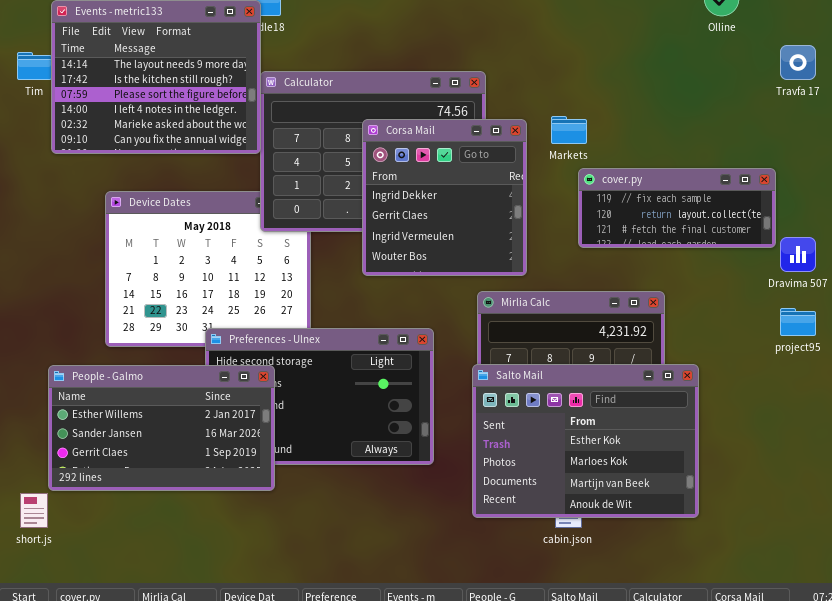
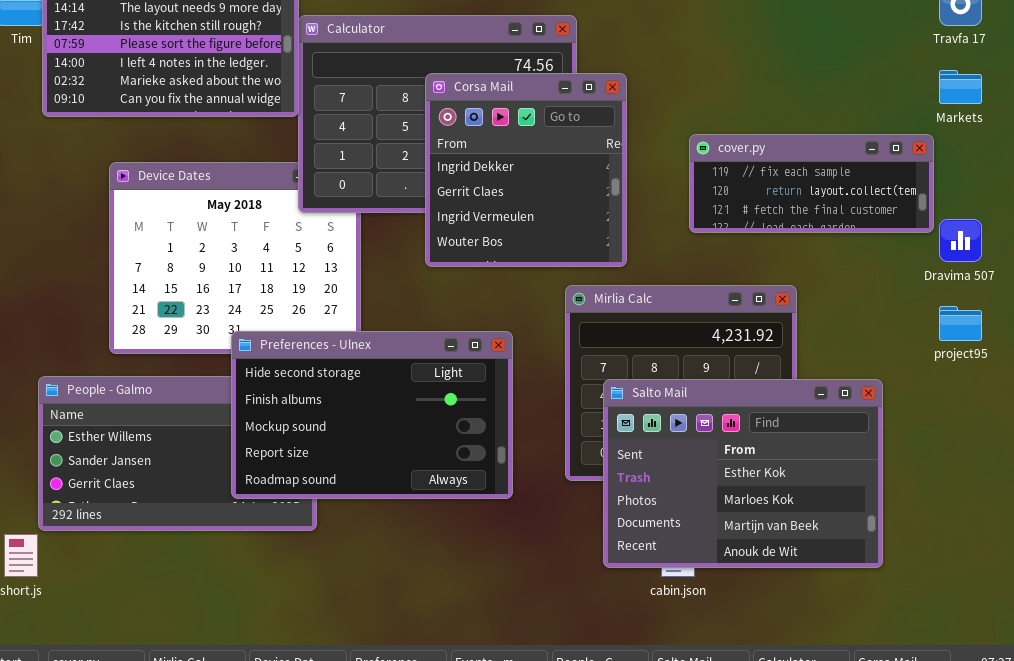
Markets: [551,116,587,144] -> [939,70,982,104], moved
Preferences - Ulnex: [205,328,434,465] -> [231,331,513,499], raised
Salto Mail: [472,364,699,518] -> [603,379,883,568], moved

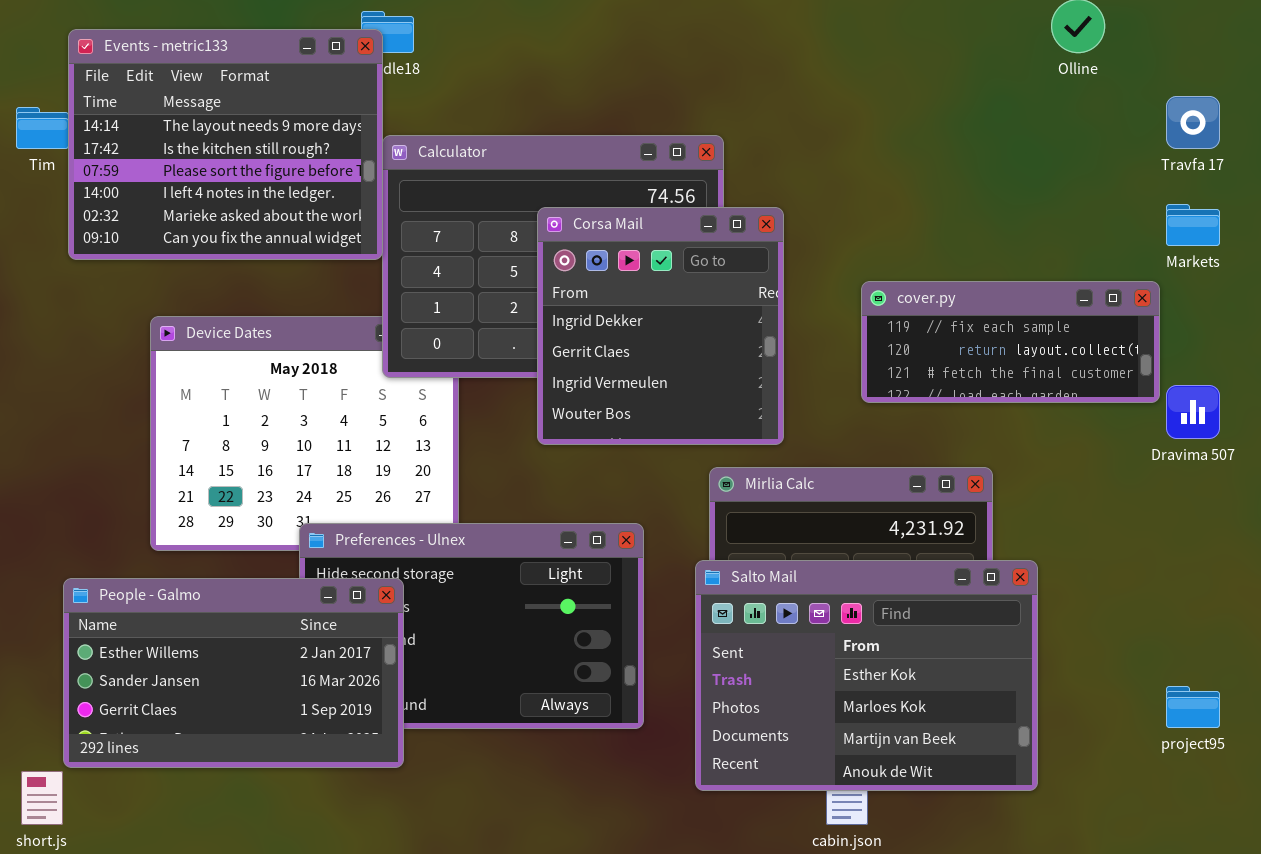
project95: [939,306,982,341] -> [1166,686,1220,728], moved
People - Galmo: [38,376,317,531] -> [63,578,404,768], raised
Salto Mail: [603,379,883,568] -> [695,560,1038,791], moved

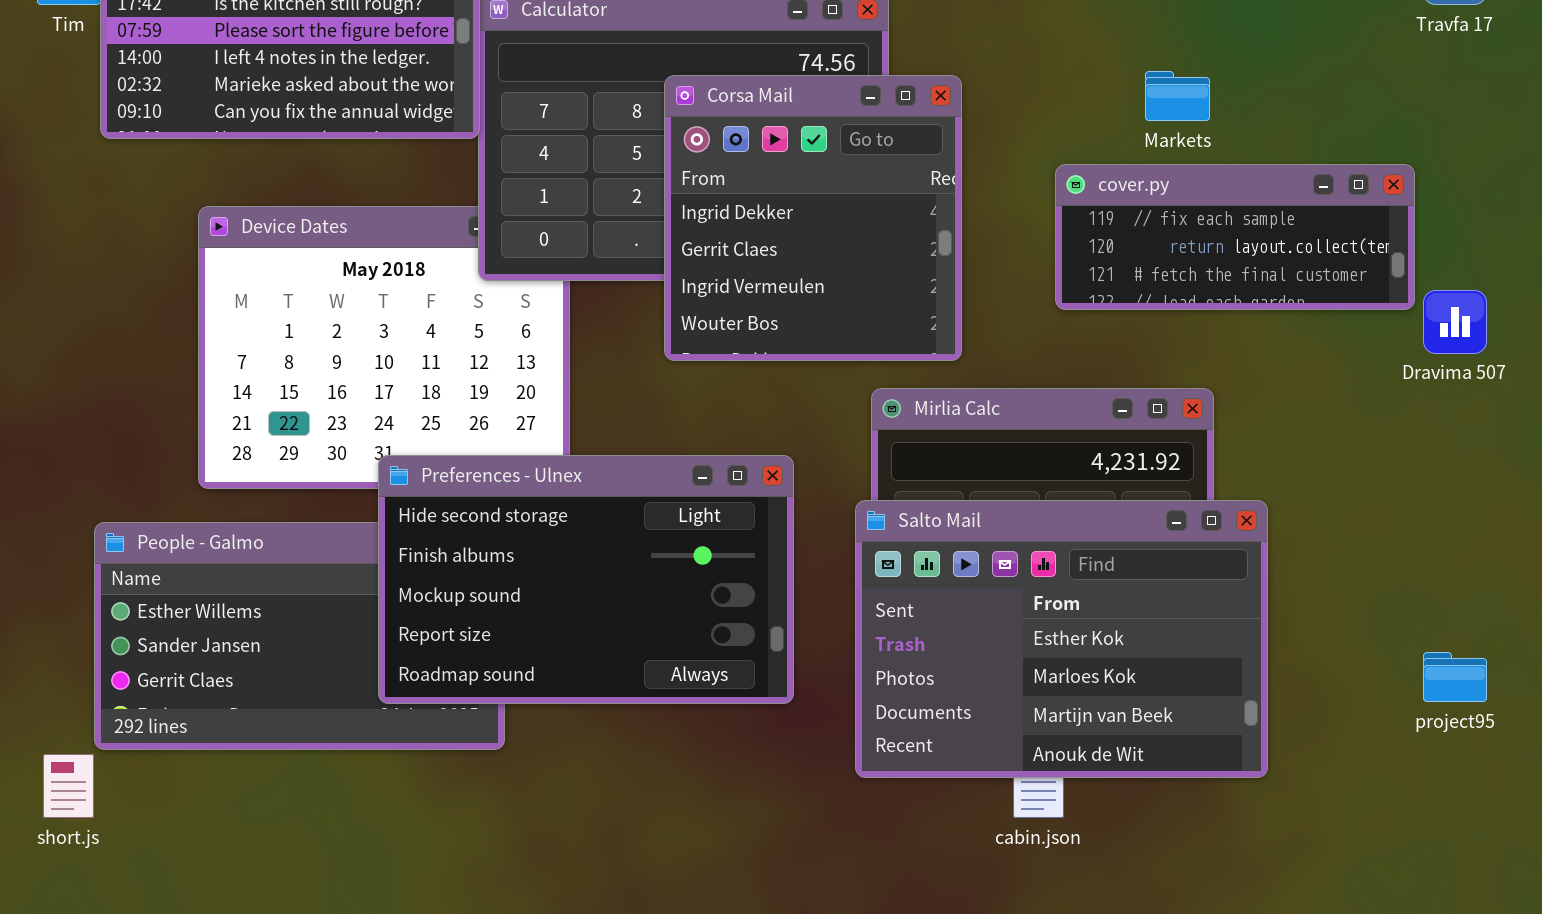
Markets: [1166,204,1220,246] -> [1145,71,1210,121], moved
Preferences - Ulnex: [299,523,644,729] -> [378,455,794,704], raised

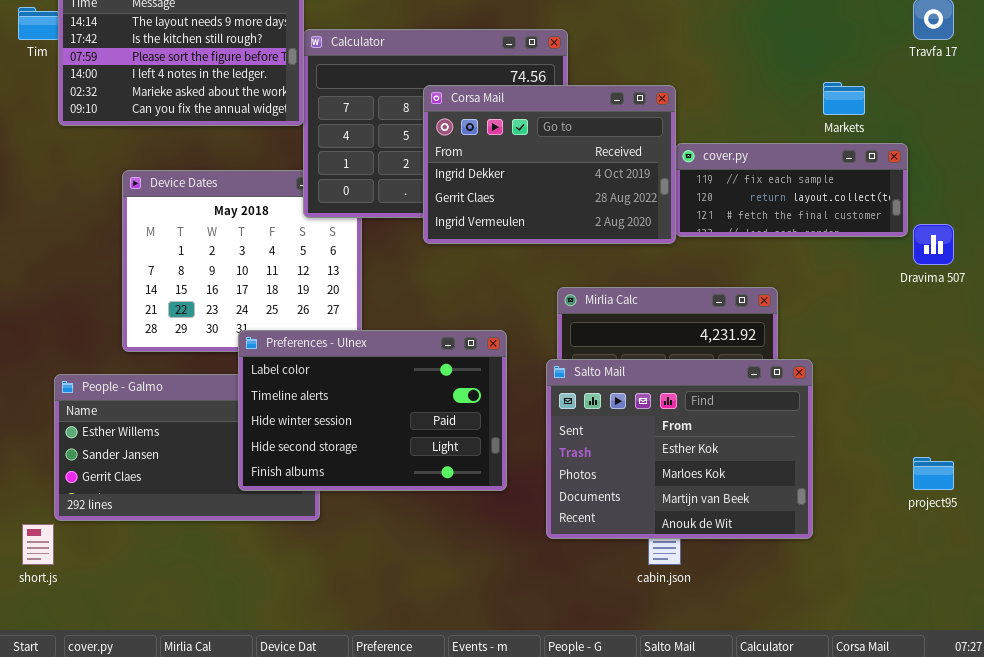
Markets: [1145,71,1210,121] -> [823,82,865,115], moved
Corsa Mail: [664,75,962,361] -> [423,85,676,244], resized
Preferences - Ulnex: [378,455,794,704] -> [238,330,507,491], scrolled up 3 rows

